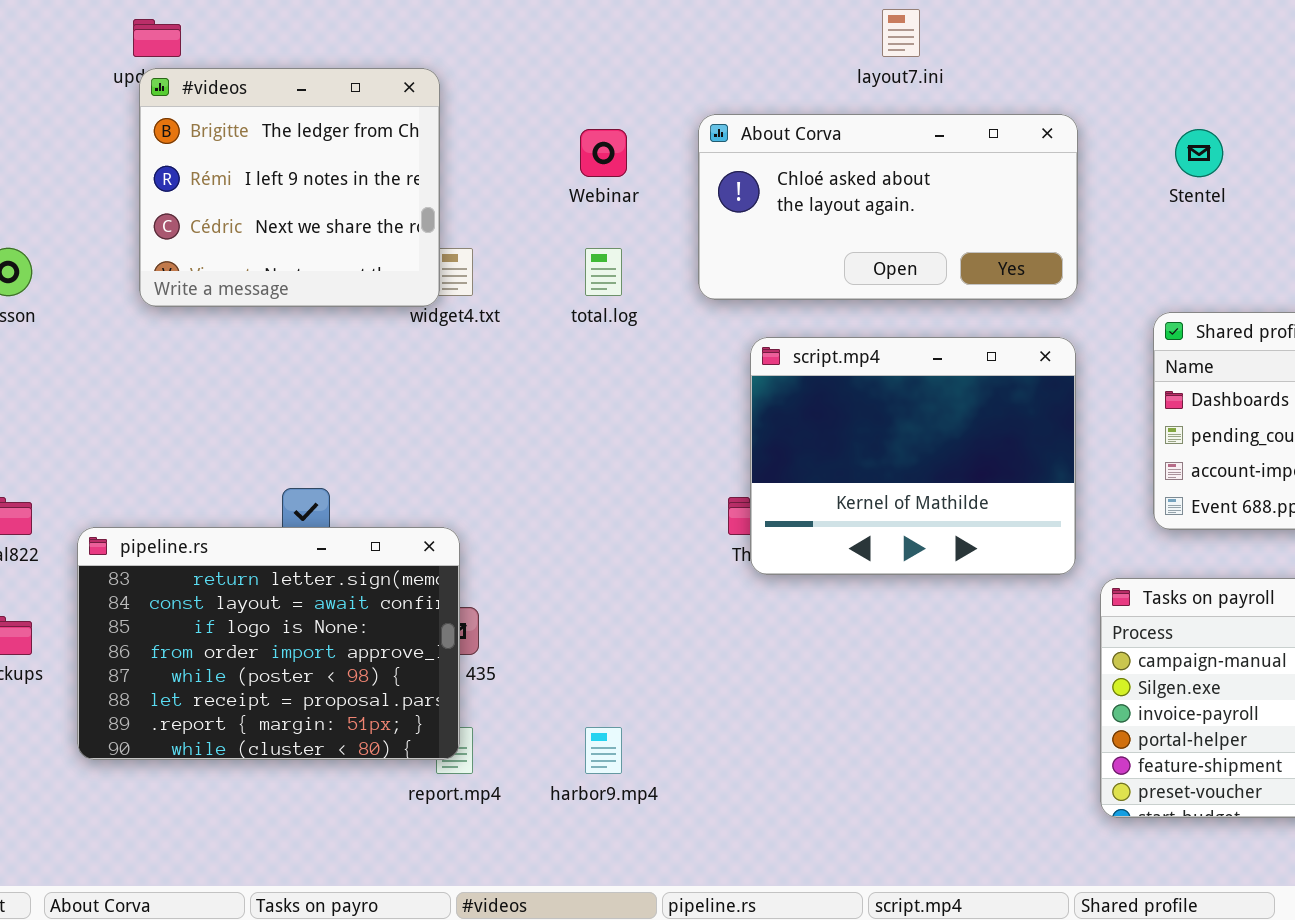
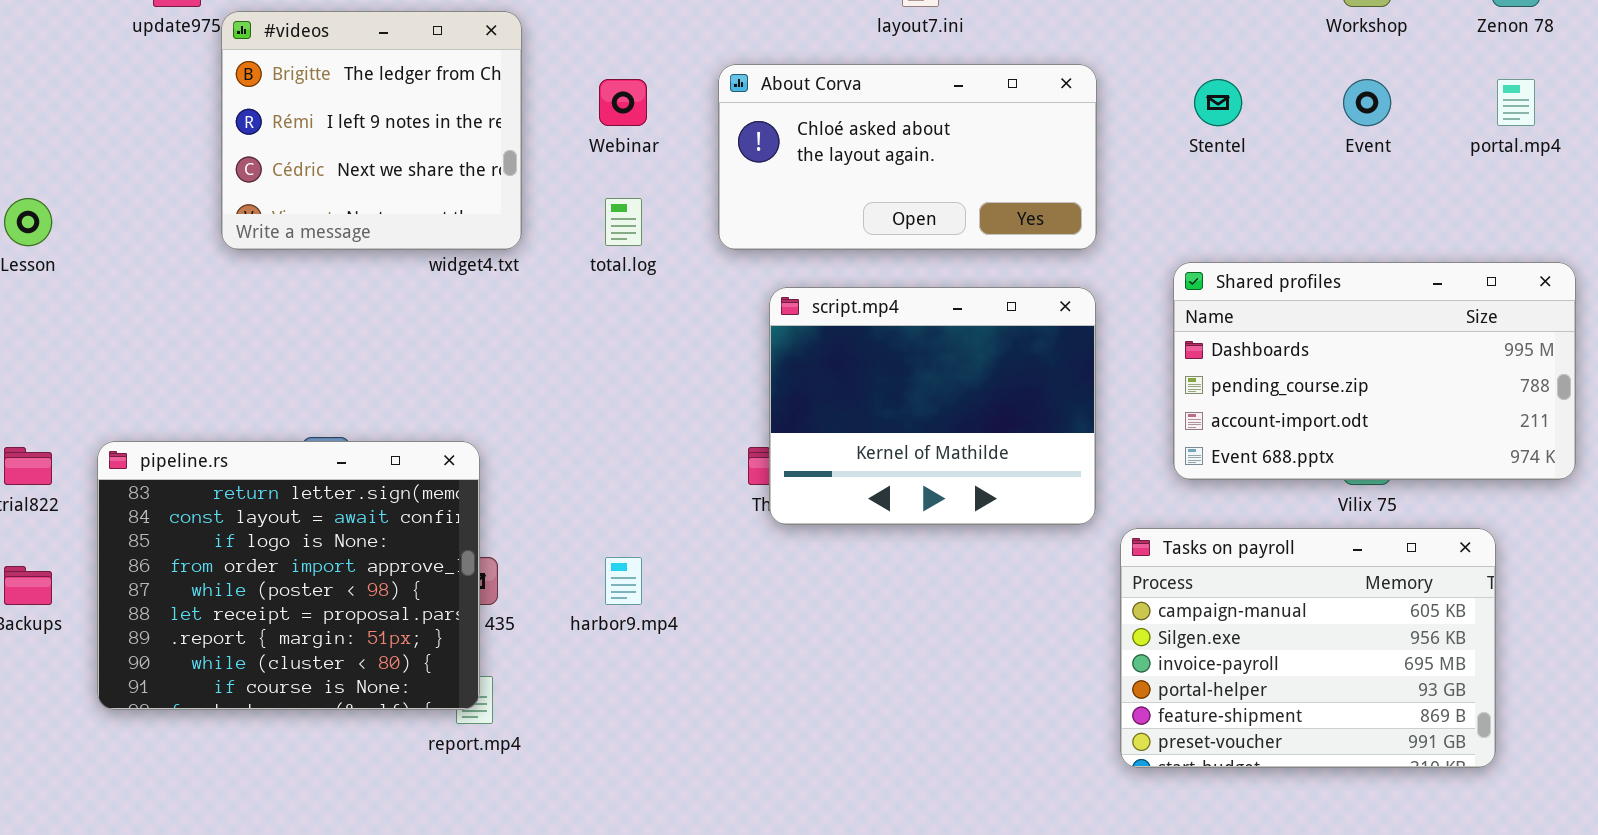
#videos: [139,68,440,307] -> [221,11,522,250], moved
pipeline.rs: [77,527,460,760] -> [97,441,480,710], resized
harbor9.mp4: [585,727,622,774] -> [605,557,642,605], moved

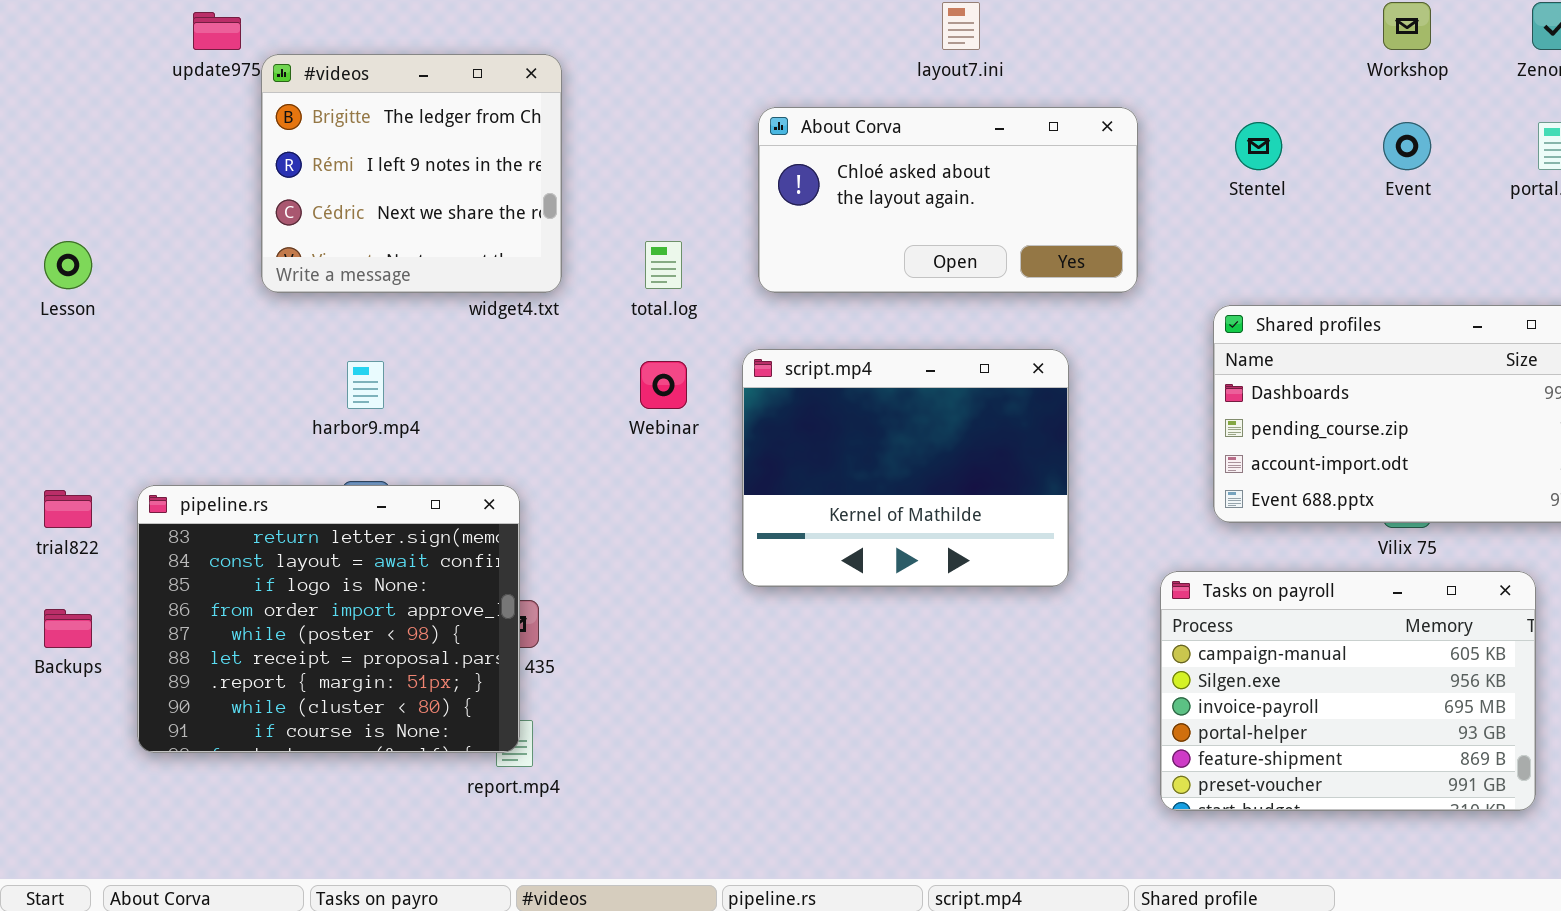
Webinar: [599,79,647,126] -> [640,361,687,409], moved
script.mp4: [769,287,1096,525] -> [742,349,1069,587], moved
harbor9.mp4: [605,557,642,605] -> [347,361,384,409], moved

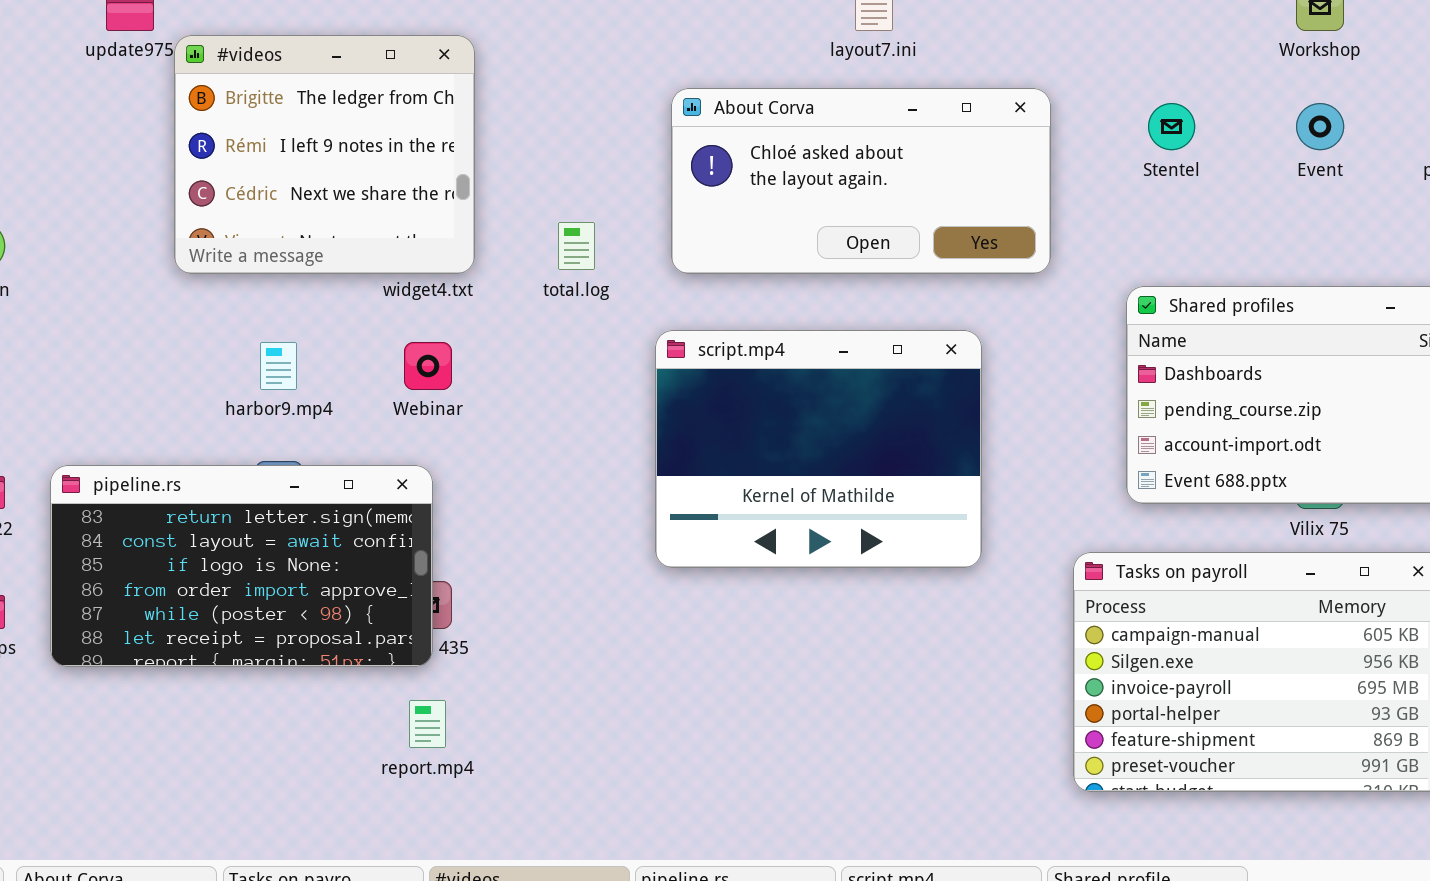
Webinar: [640,361,687,409] -> [404,342,452,390], moved
pipeline.rs: [137,485,520,753] -> [50,465,433,667], resized

